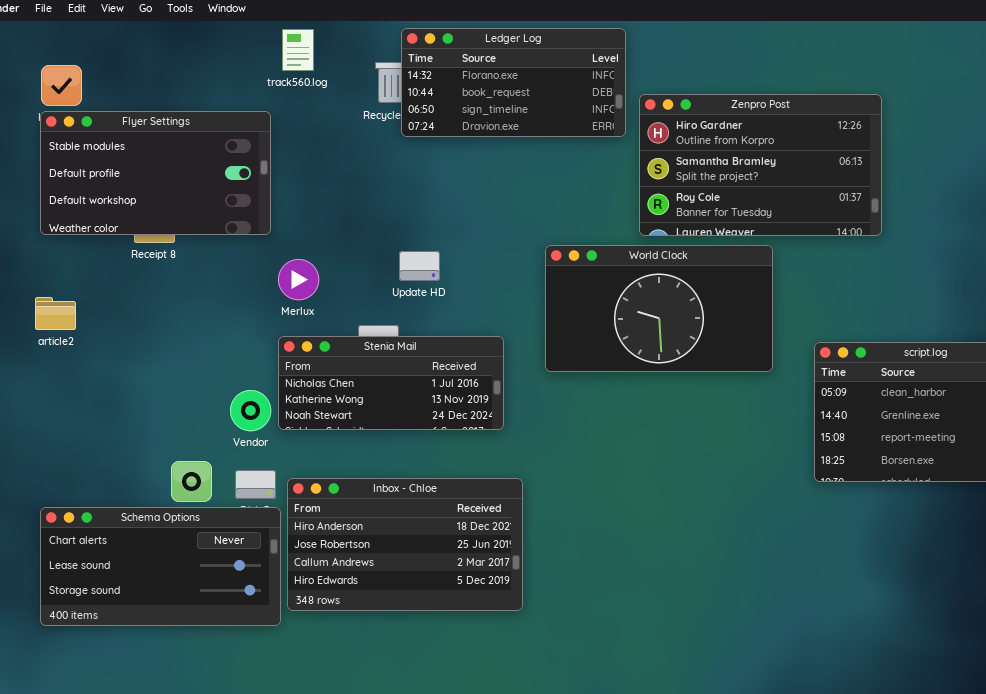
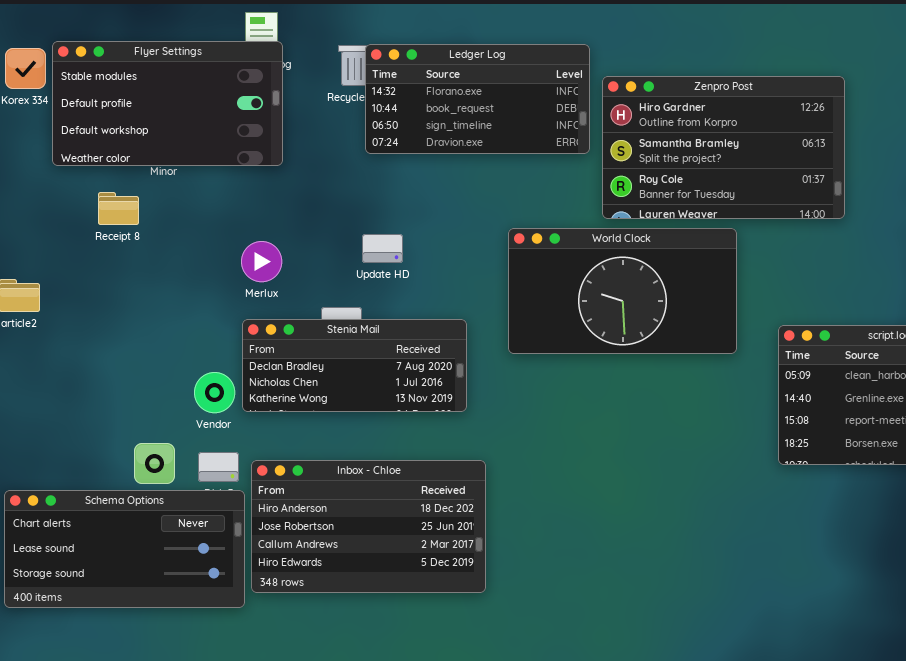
Ledger Log: [401,28,626,137] -> [365,44,590,154], moved
Flyer Settings: [40,111,271,235] -> [52,41,283,166], moved
Stenia Mail: [278,336,504,430] -> [242,319,467,412], scrolled up 1 row

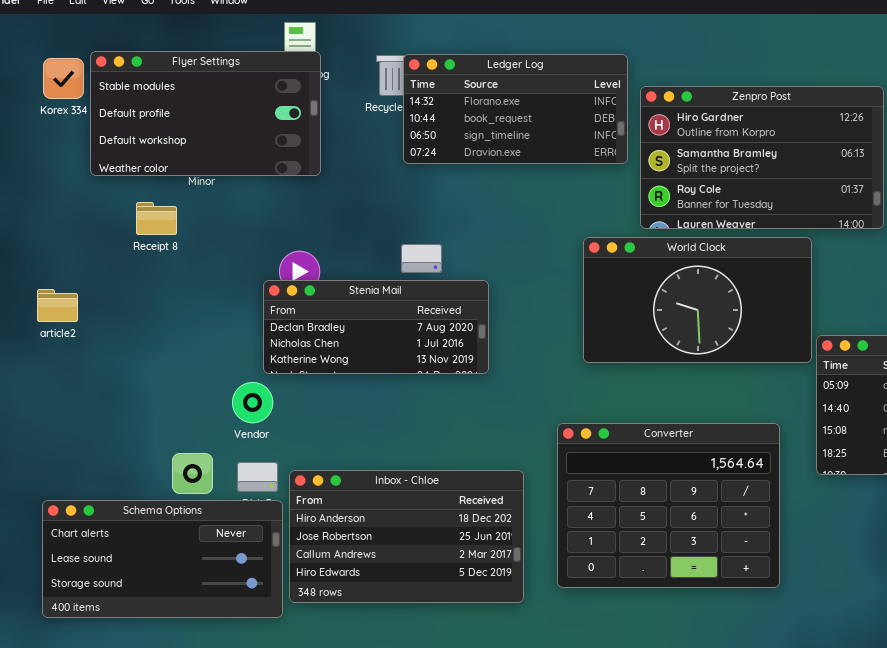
World Clock: [508,228,737,354] -> [583,237,812,363], moved
Stenia Mail: [242,319,467,412] -> [263,280,489,374], moved
Converter: none -> [557,423,780,588], opened

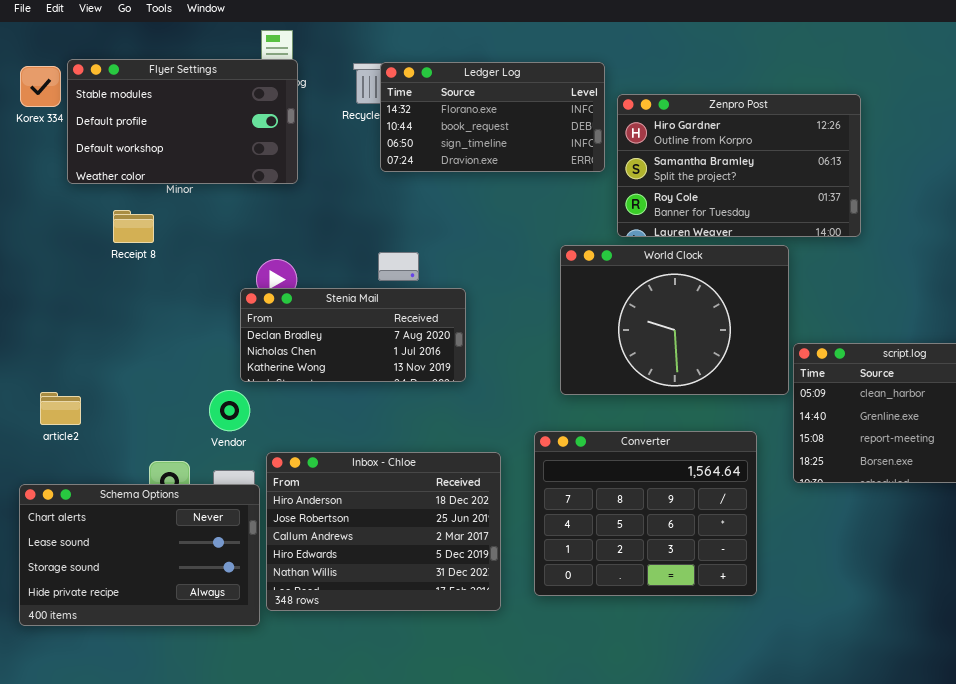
World Clock: [583,237,812,363] -> [560,245,789,395], resized
article2: [37,289,78,322] -> [40,392,81,425], moved
Inbox - Chloe: [289,470,524,603] -> [266,452,501,611], resized
Schema Options: [42,500,283,618] -> [19,484,260,626], resized

